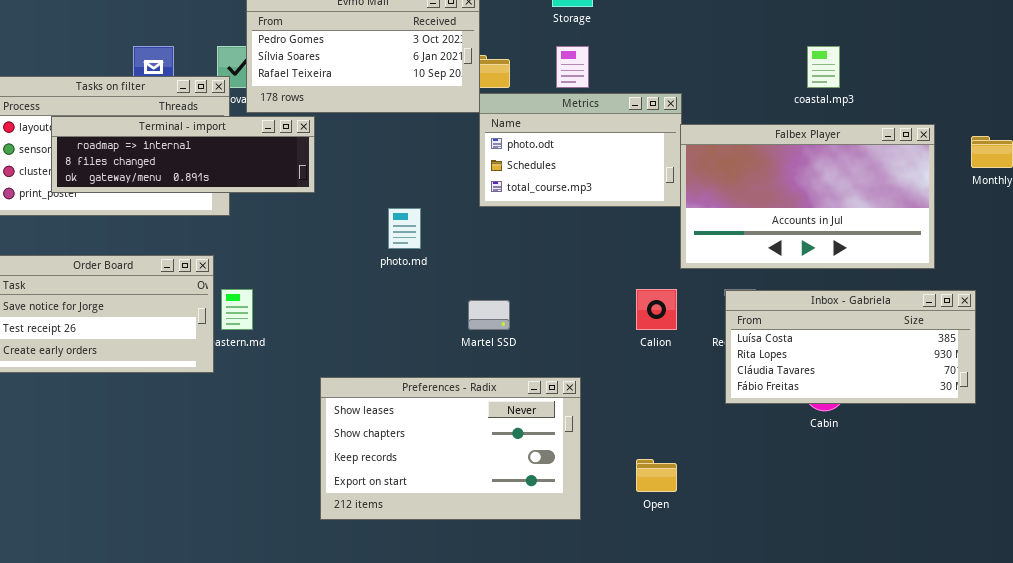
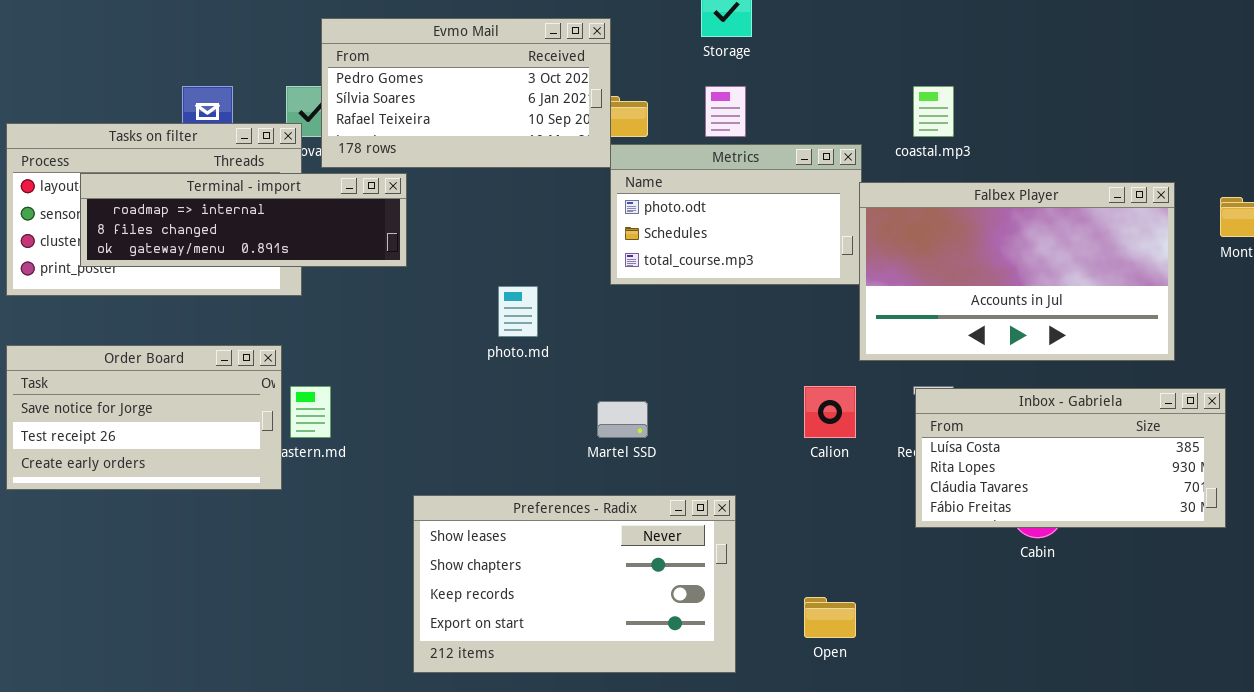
coastal.mp3: [807,46,840,88] -> [913,86,954,137], moved

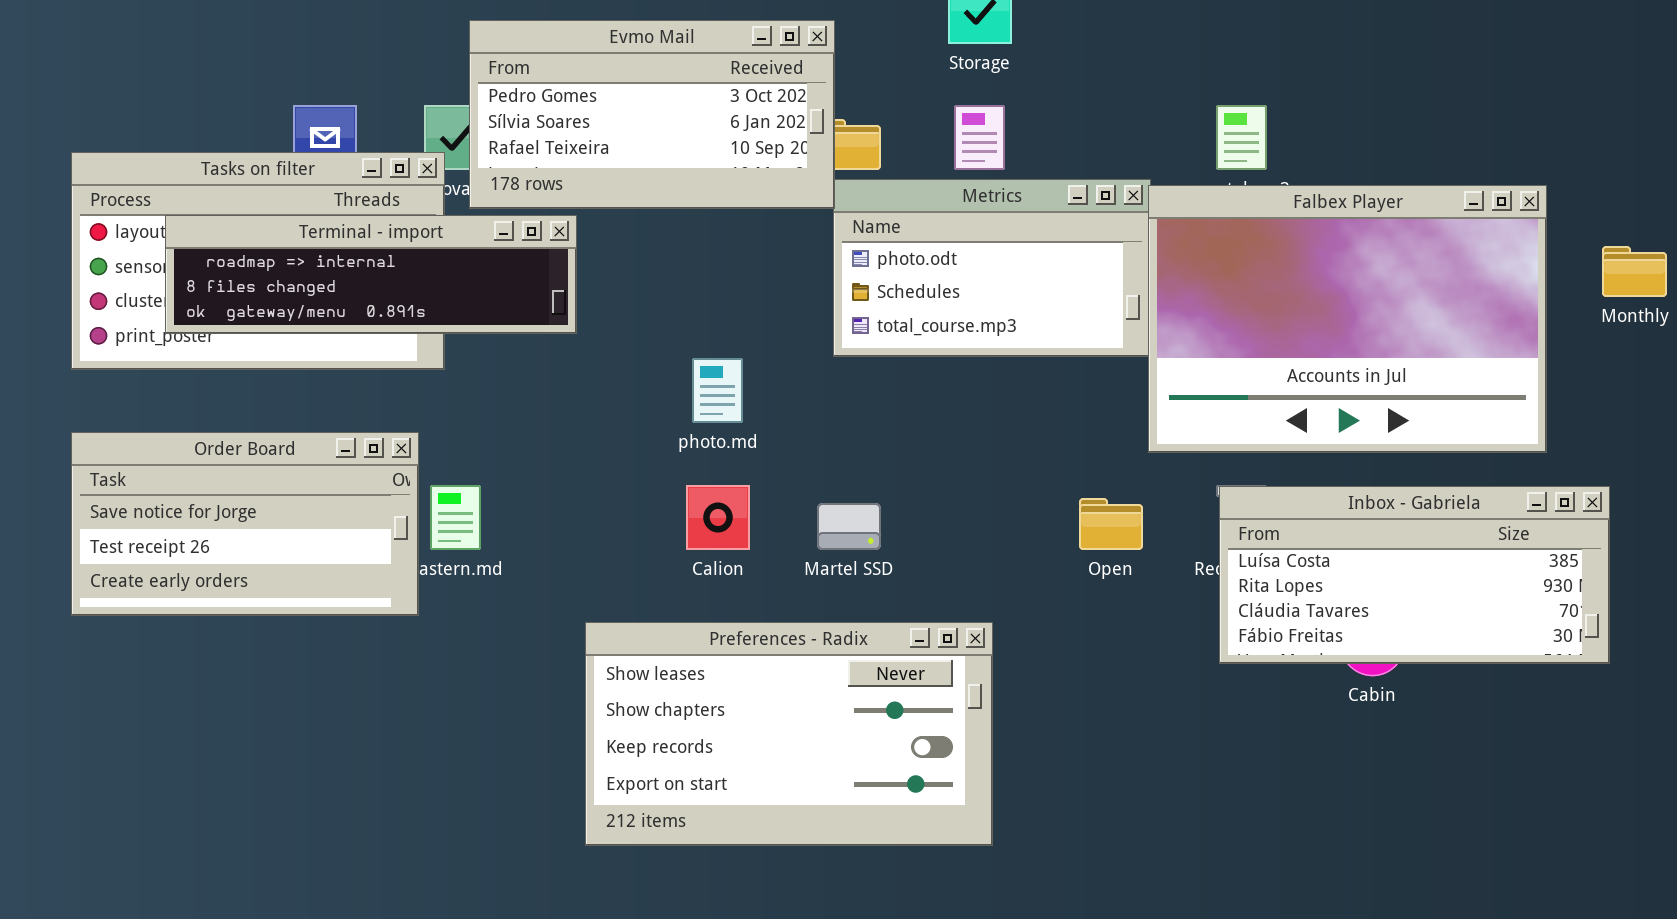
Falbex Player: [859,182,1175,361] -> [1148,185,1547,453], resized
Calion: [804,386,856,438] -> [686,485,750,550], moved
Open: [804,597,856,638] -> [1079,498,1143,550], moved

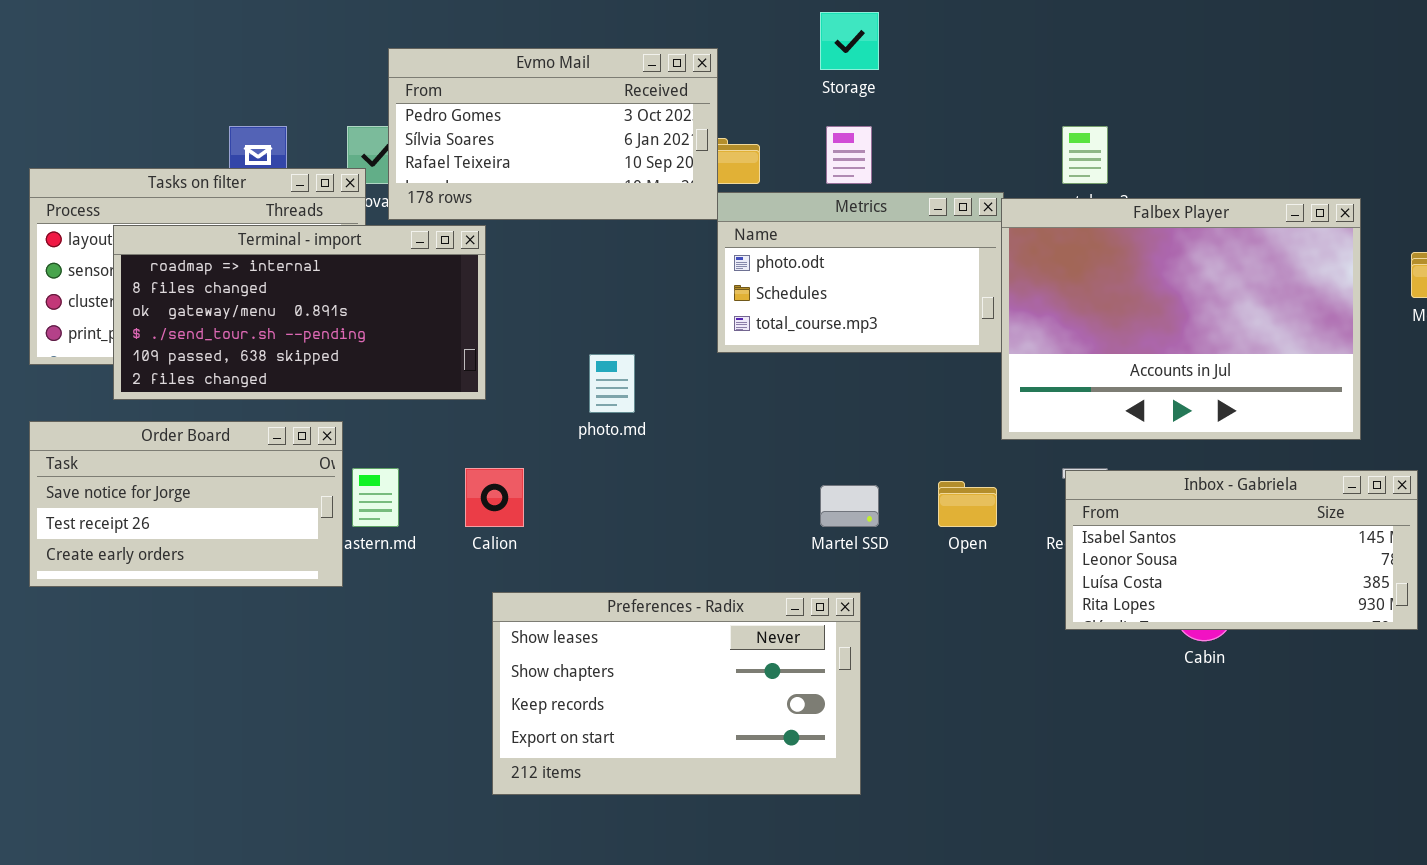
Terminal - import: [165,215,577,334] -> [113,225,486,400], resized
Calion: [686,485,750,550] -> [465,468,524,527], moved
Inbox - Gabriela: [1219,486,1610,664] -> [1065,470,1418,630], scrolled up 2 rows
Martel SSD: [817,503,881,550] -> [820,485,879,527], moved

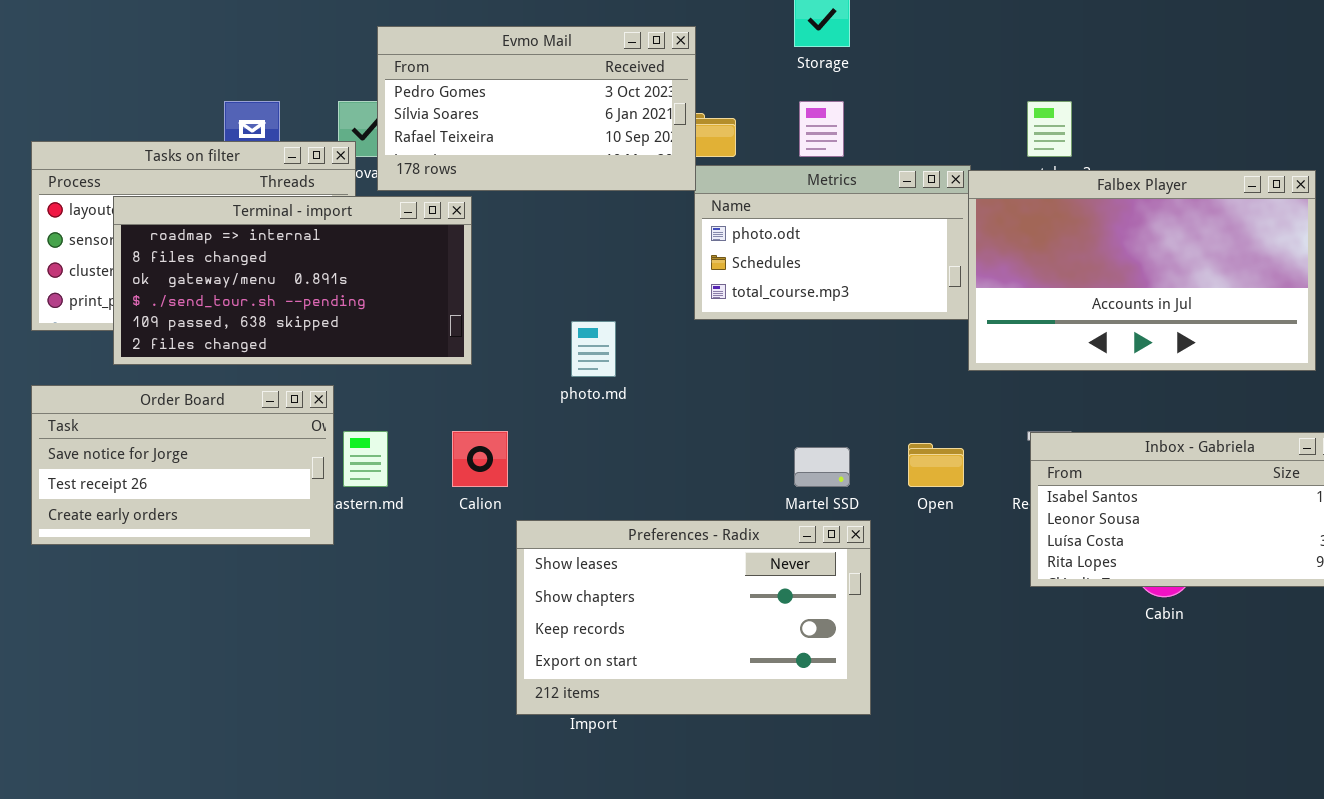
Falbex Player: [1001,198,1361,440] -> [968,170,1316,371], resized
Preferences - Radix: [492,592,861,795] -> [516,520,871,715], moved

